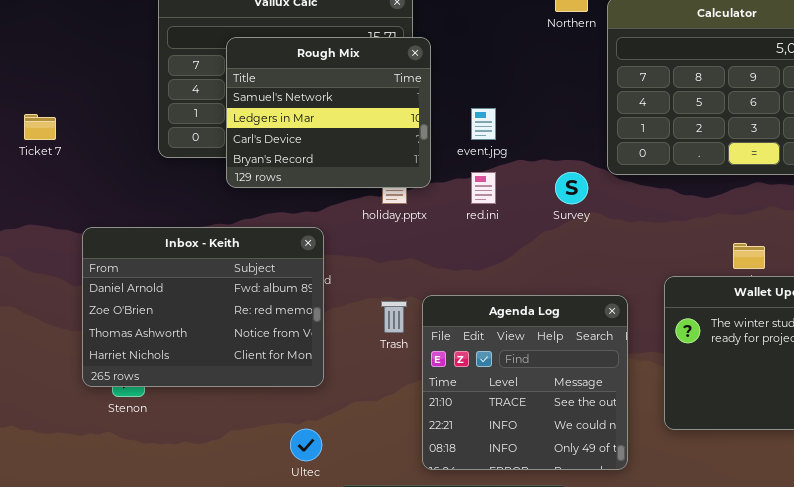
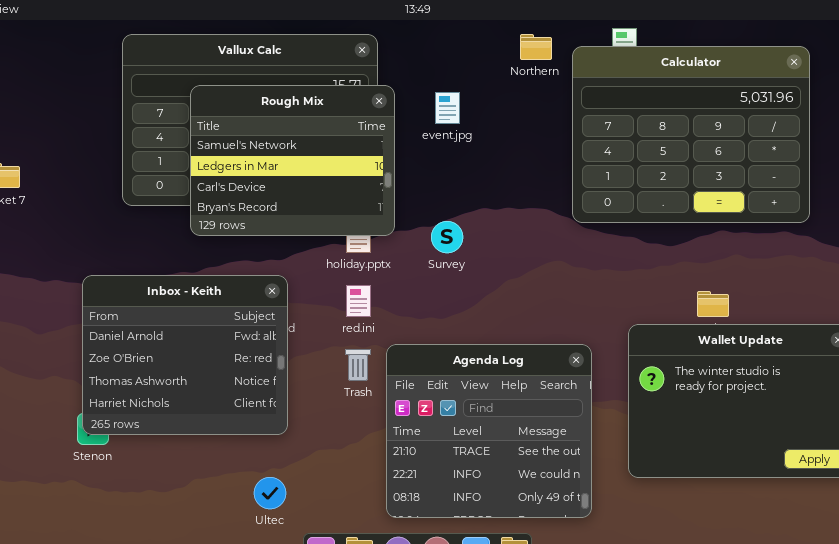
event.jpg: [471,108,496,140] -> [435,92,460,124], moved
red.ini: [471,172,496,204] -> [346,285,371,317], moved
Survey: [555,172,588,204] -> [431,221,463,253], moved
Inbox - Keith: [82,227,324,387] -> [82,275,288,435], resized

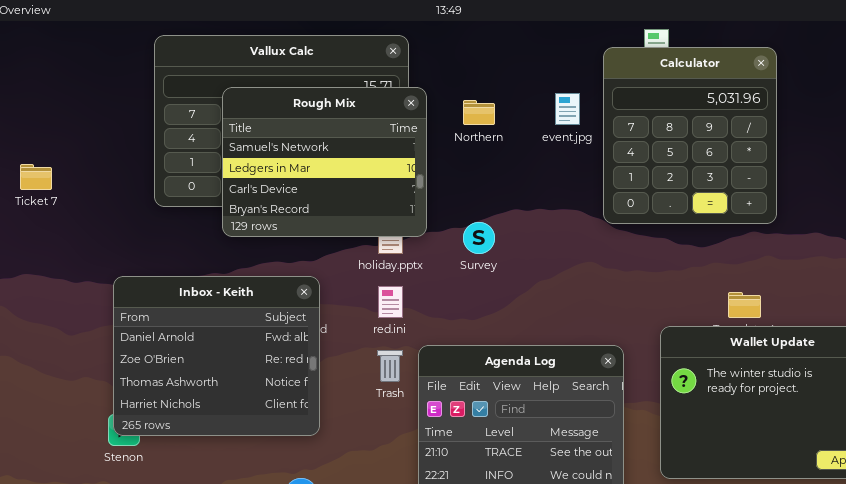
Northern: [520,34,552,60] -> [463,100,495,125], moved
Calculator: [572,46,810,223] -> [603,47,777,224], resized
event.jpg: [435,92,460,124] -> [555,93,580,125], moved

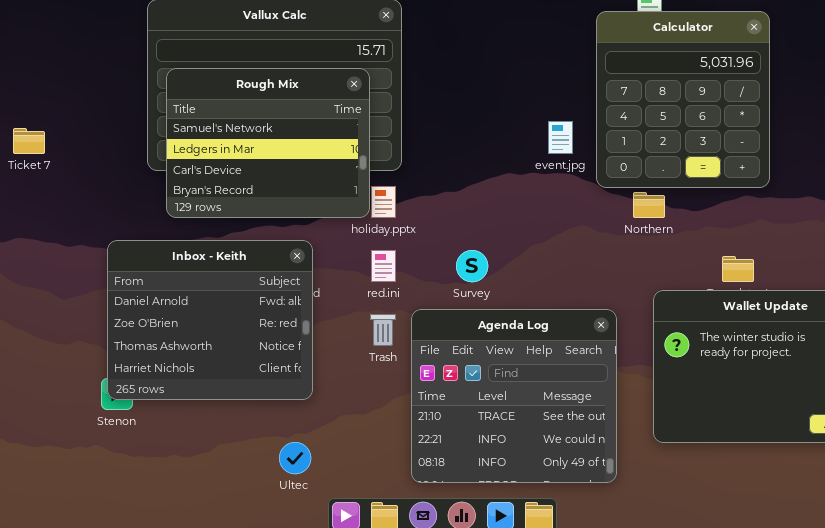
Rough Mix: [222,87,427,237] -> [166,68,370,218], moved
event.jpg: [555,93,580,125] -> [548,121,573,154], moved
Northern: [463,100,495,125] -> [633,192,665,218], moved
Survey: [463,222,495,254] -> [456,250,488,282], moved

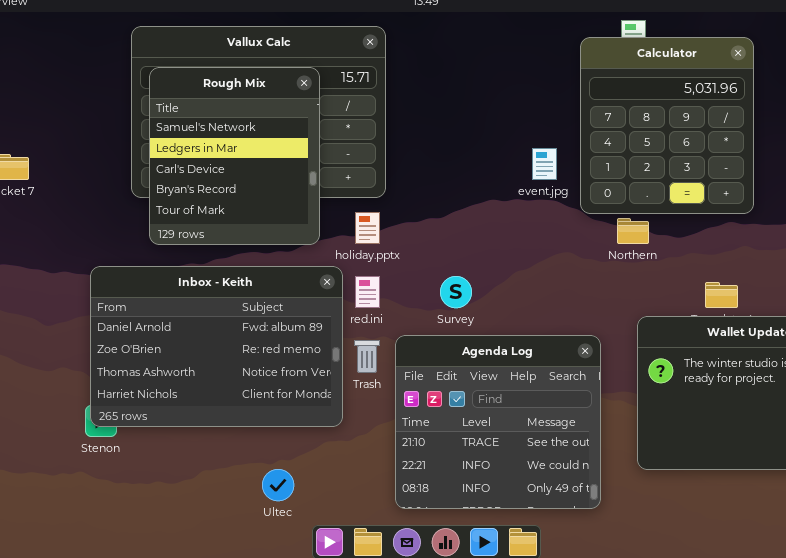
Rough Mix: [166,68,370,218] -> [149,67,320,245], resized
Inbox - Keith: [107,240,313,400] -> [90,266,343,427], resized

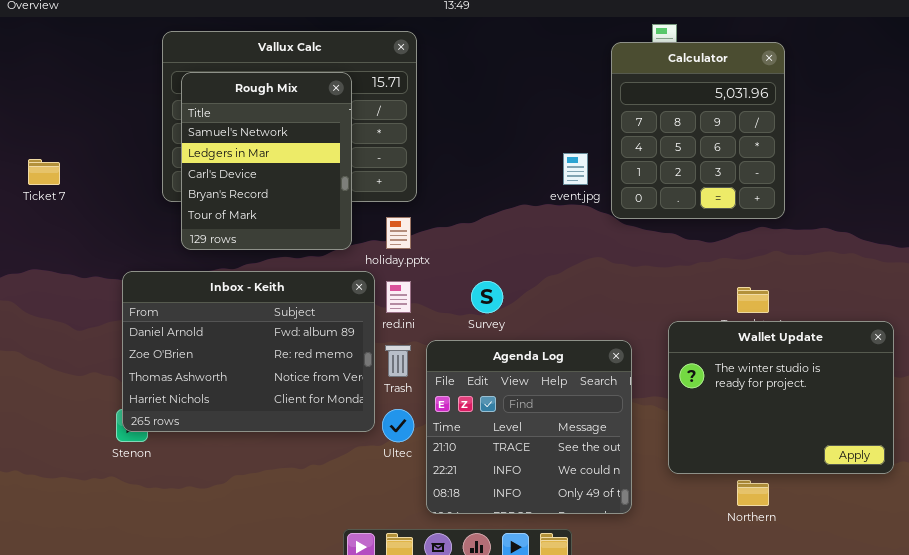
Northern: [617,218,649,244] -> [737,480,769,506], moved
Ultec: [262,469,294,501] -> [382,409,414,442], moved

